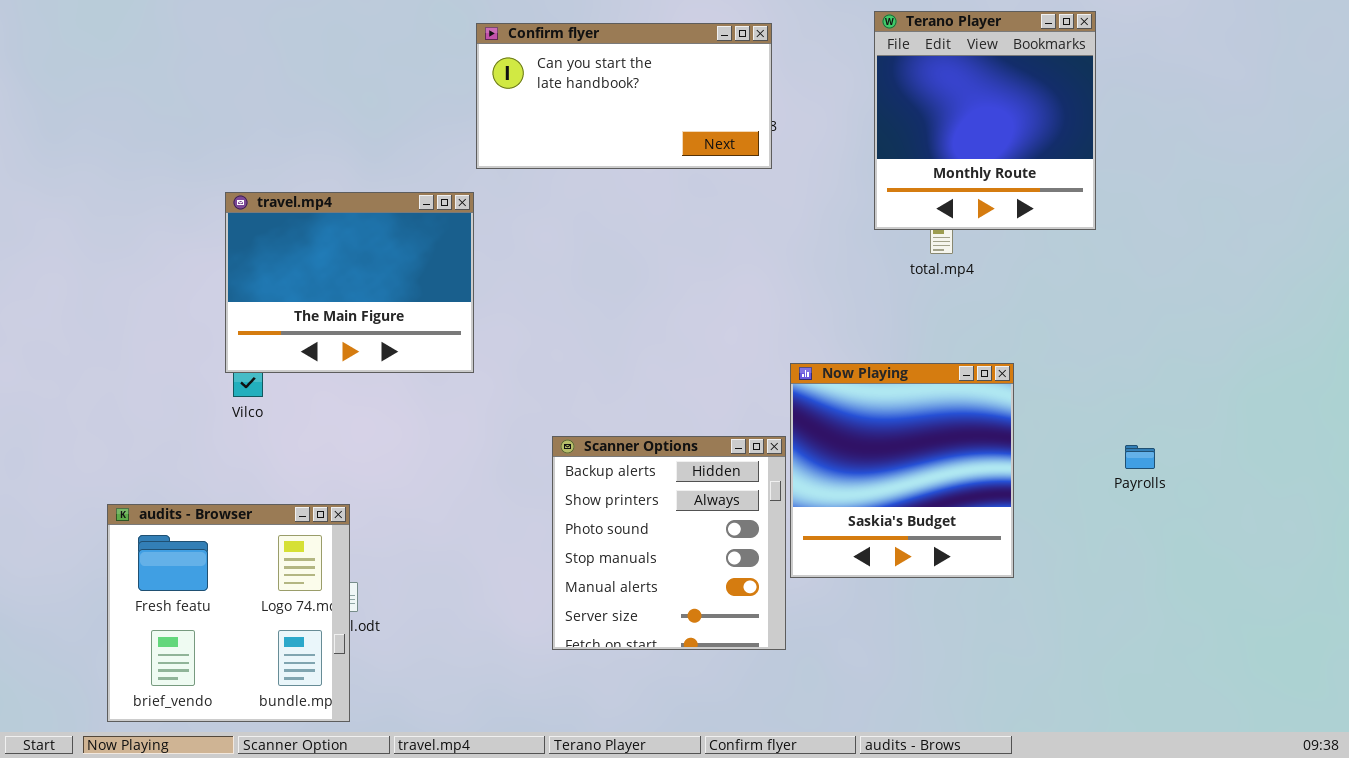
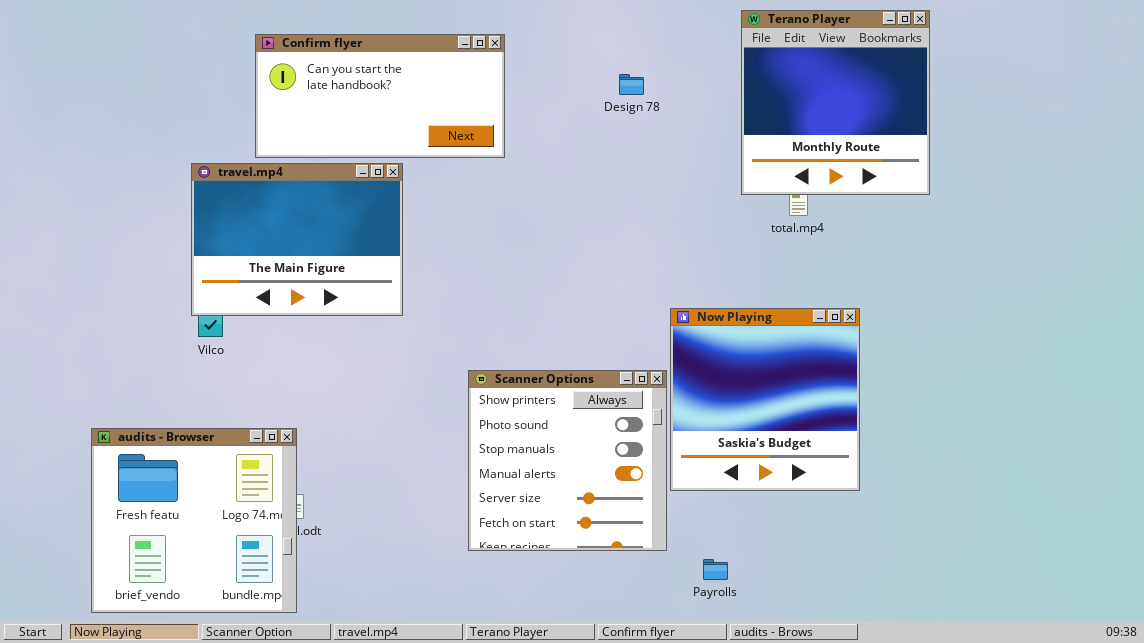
Confirm flyer: [476,23,772,169] -> [255,34,505,158], moved
Scanner Options: [552,436,786,650] -> [468,370,667,551], scrolled down 1 row
Payrolls: [1125,445,1155,469] -> [703,559,728,580], moved

